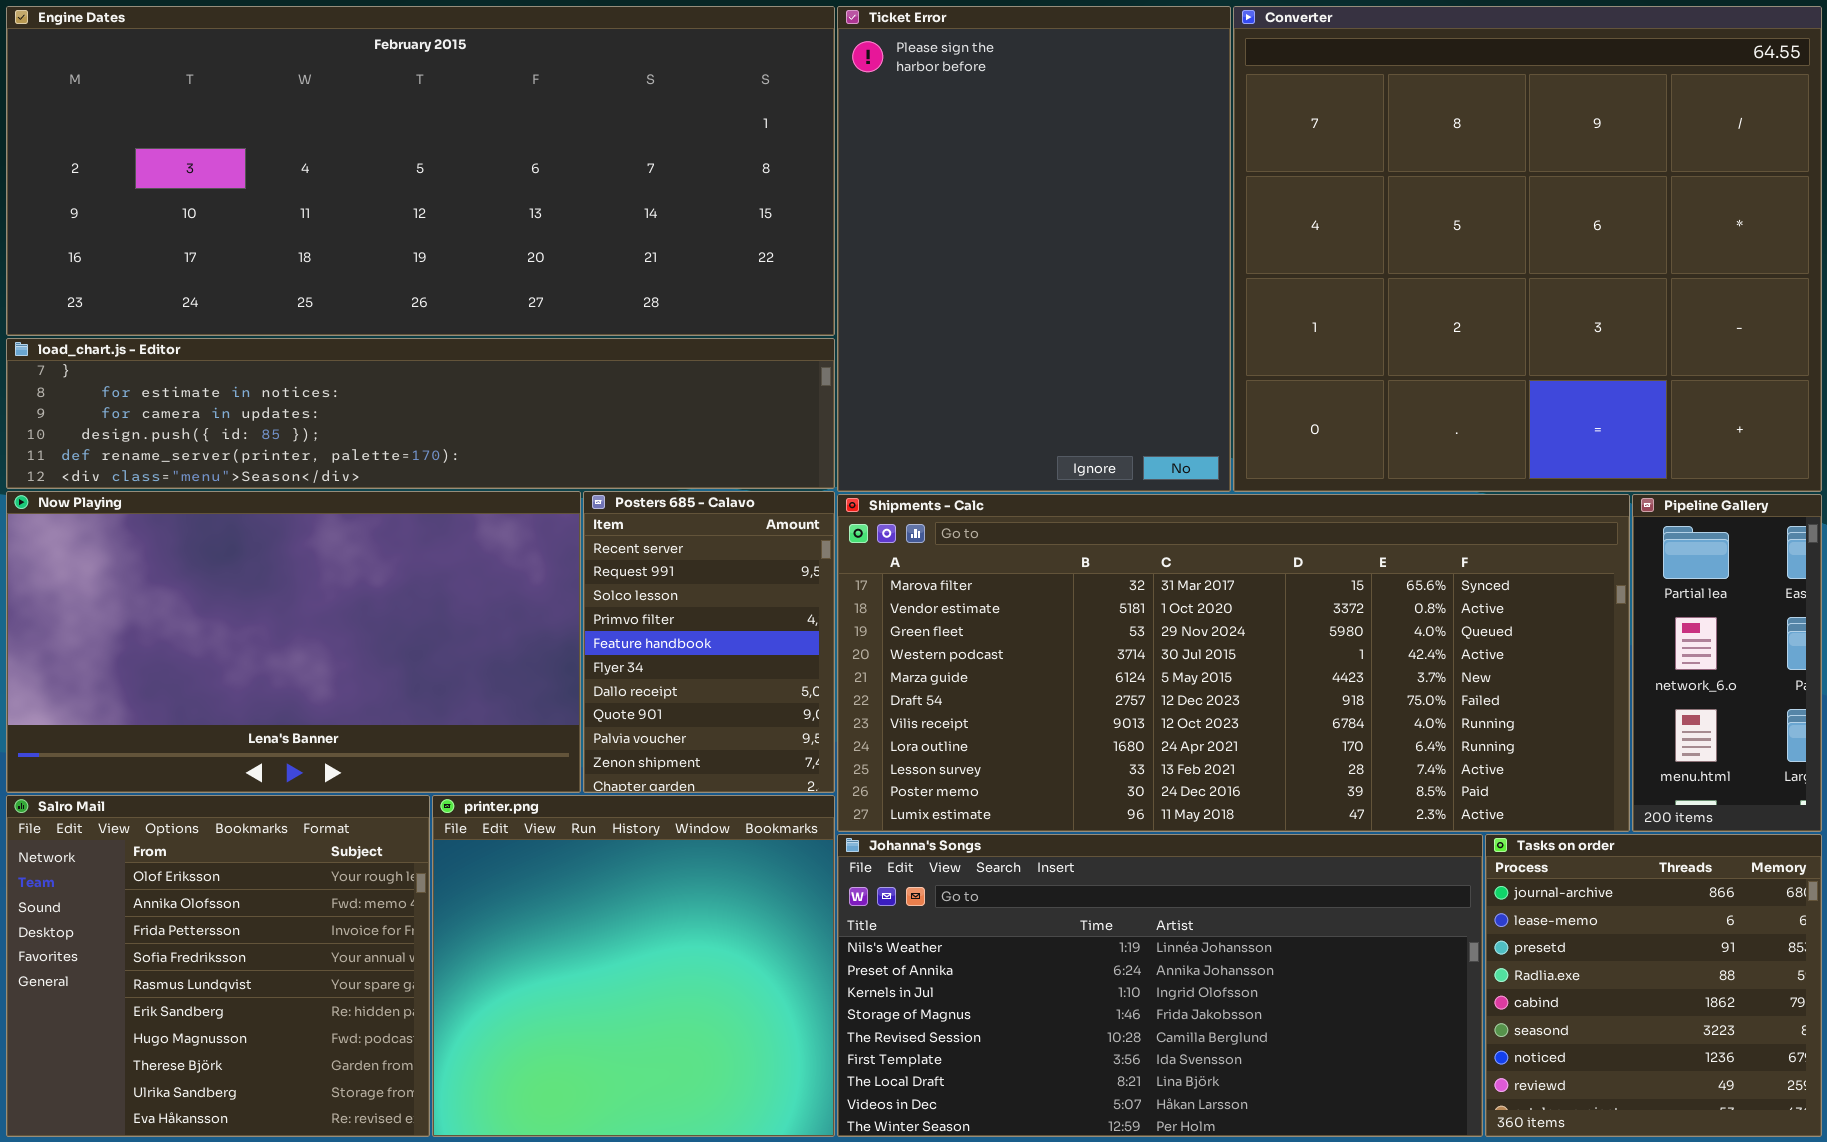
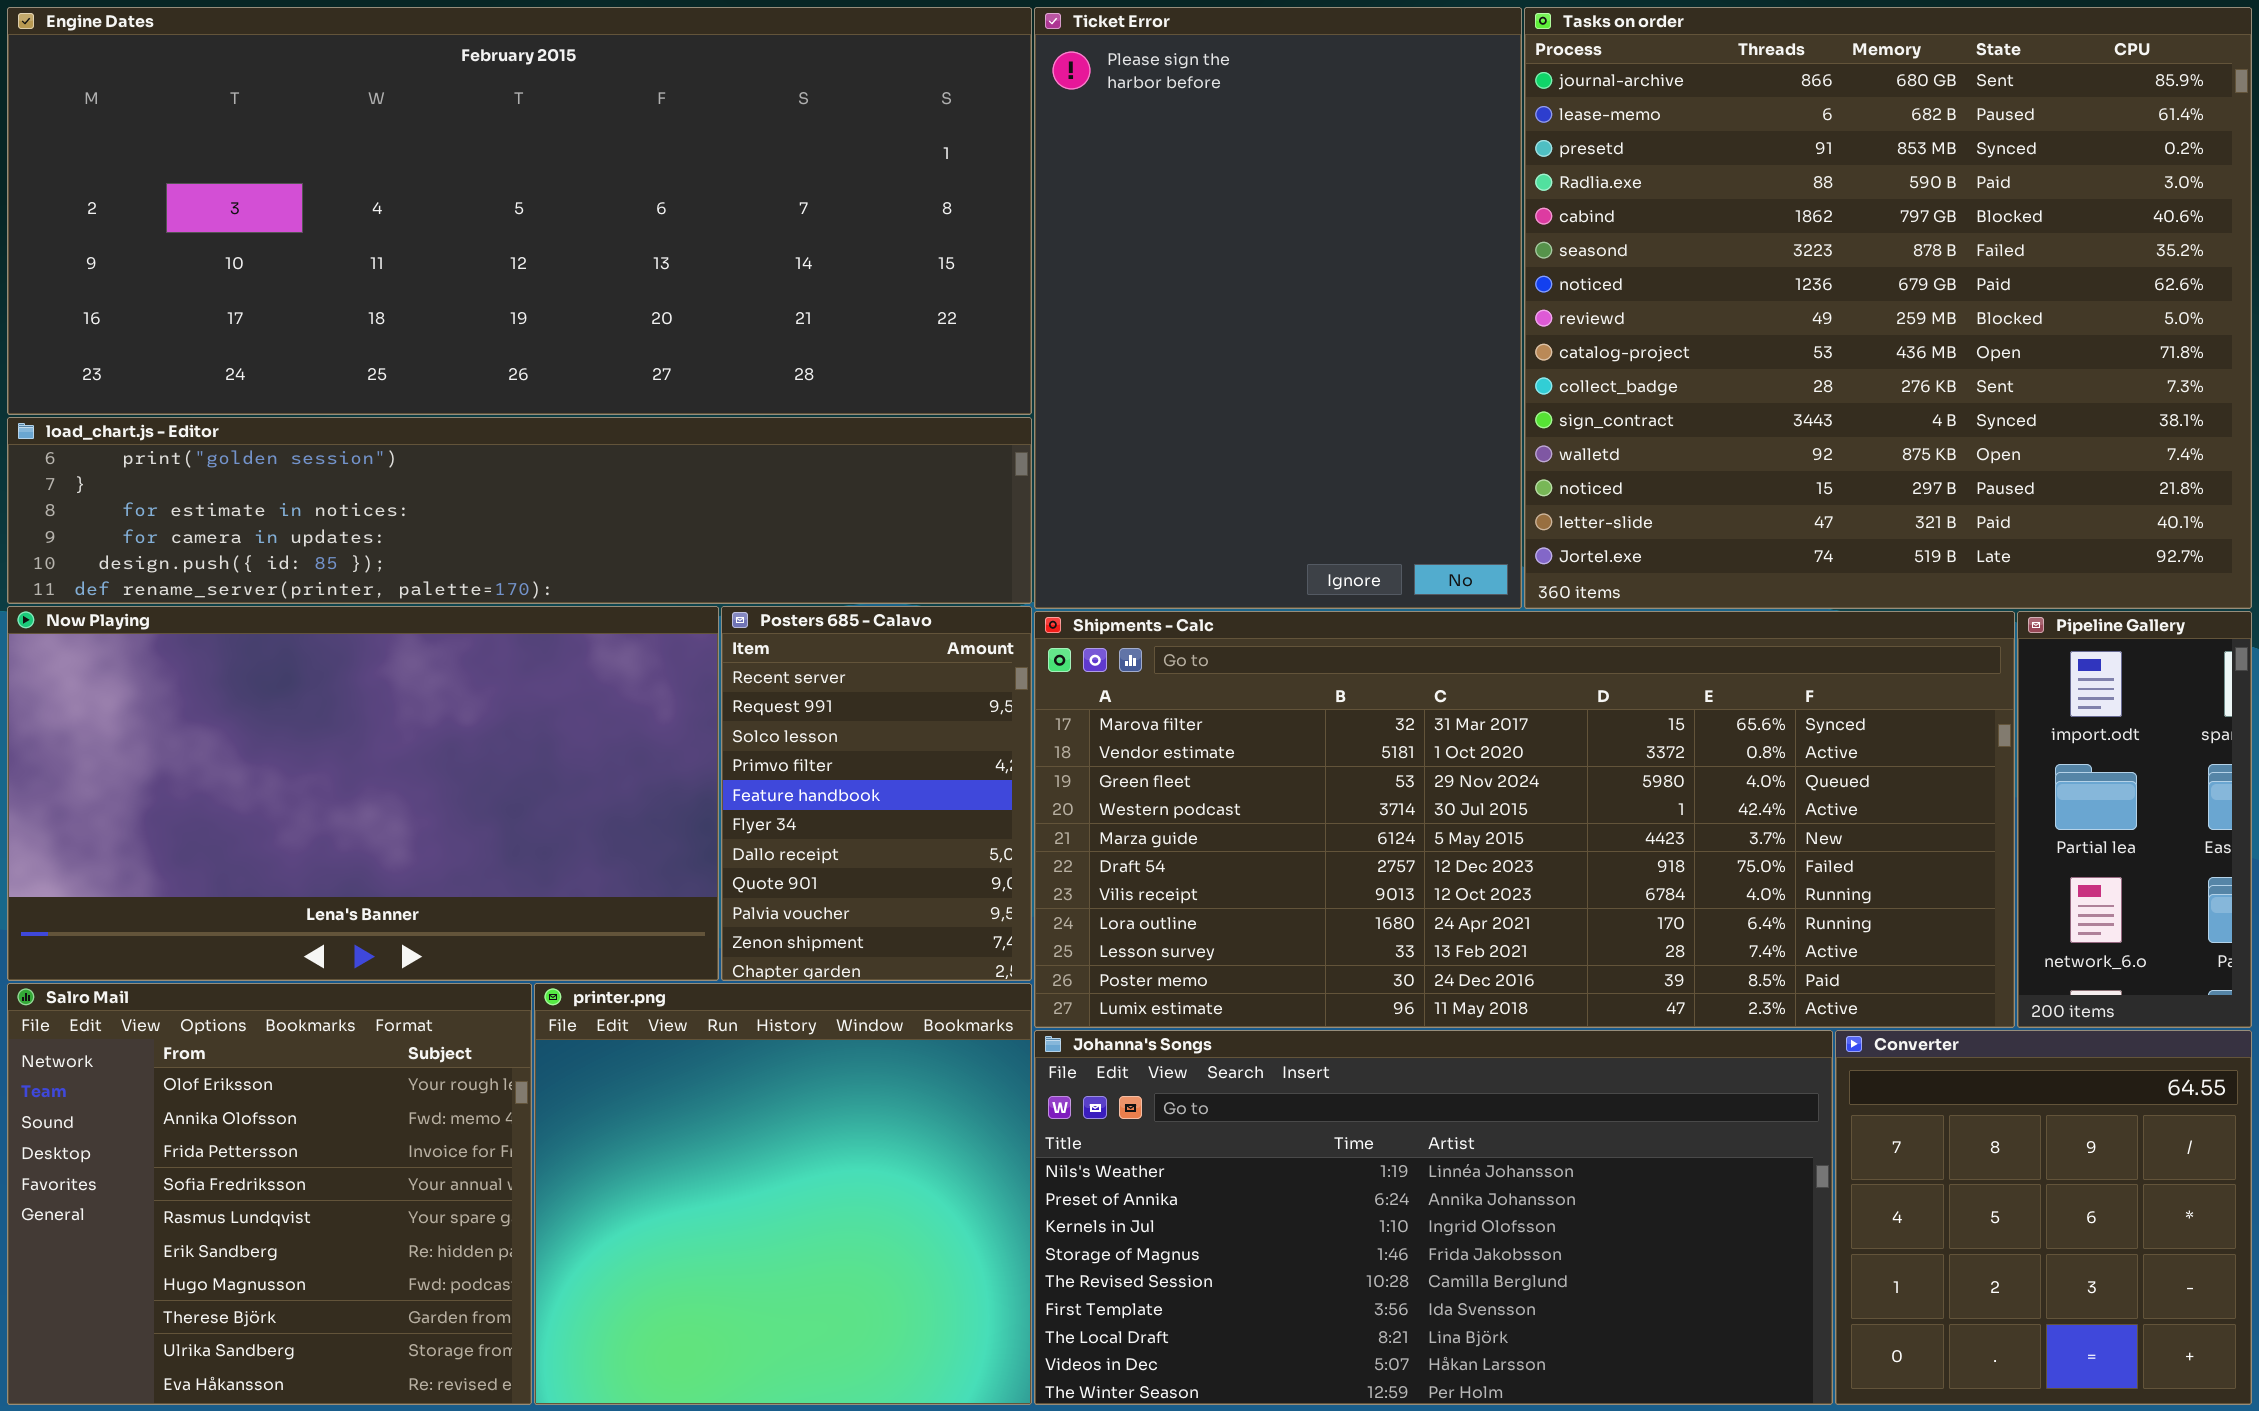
Converter: [1233,6,1822,492] -> [1835,1030,2252,1405], moved, resized
load_chart.js - Editor: [6,338,835,489] -> [7,417,1032,604], scrolled up 1 row
Pipeline Gallery: [1632,494,1822,832] -> [2017,611,2252,1028], scrolled up 1 row
Tasks on order: [1485,834,1822,1137] -> [1524,7,2252,609], moved, resized

